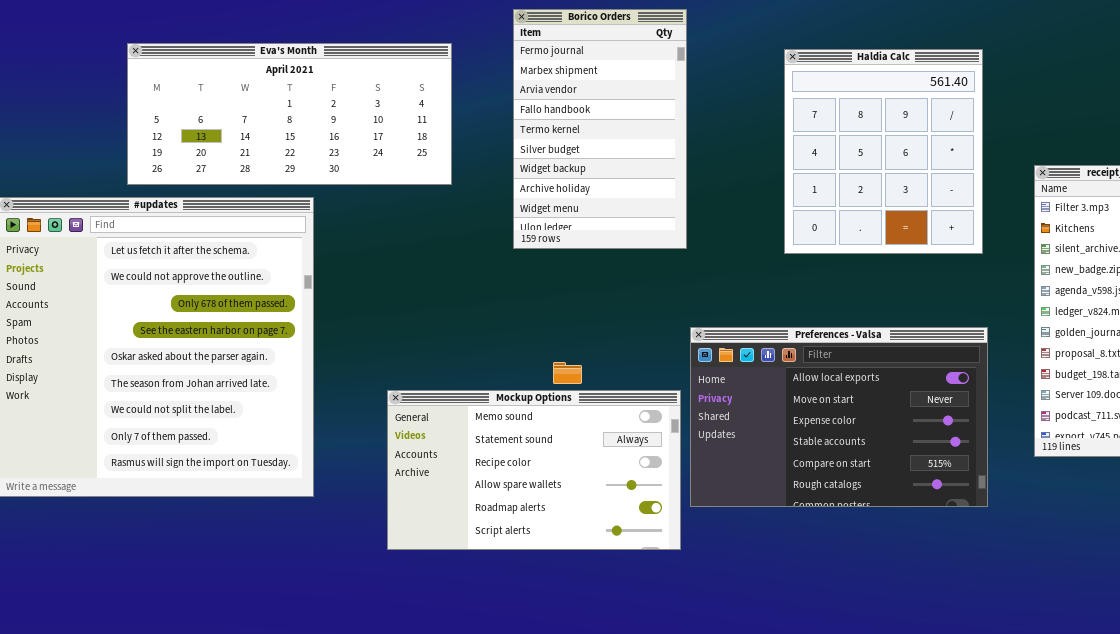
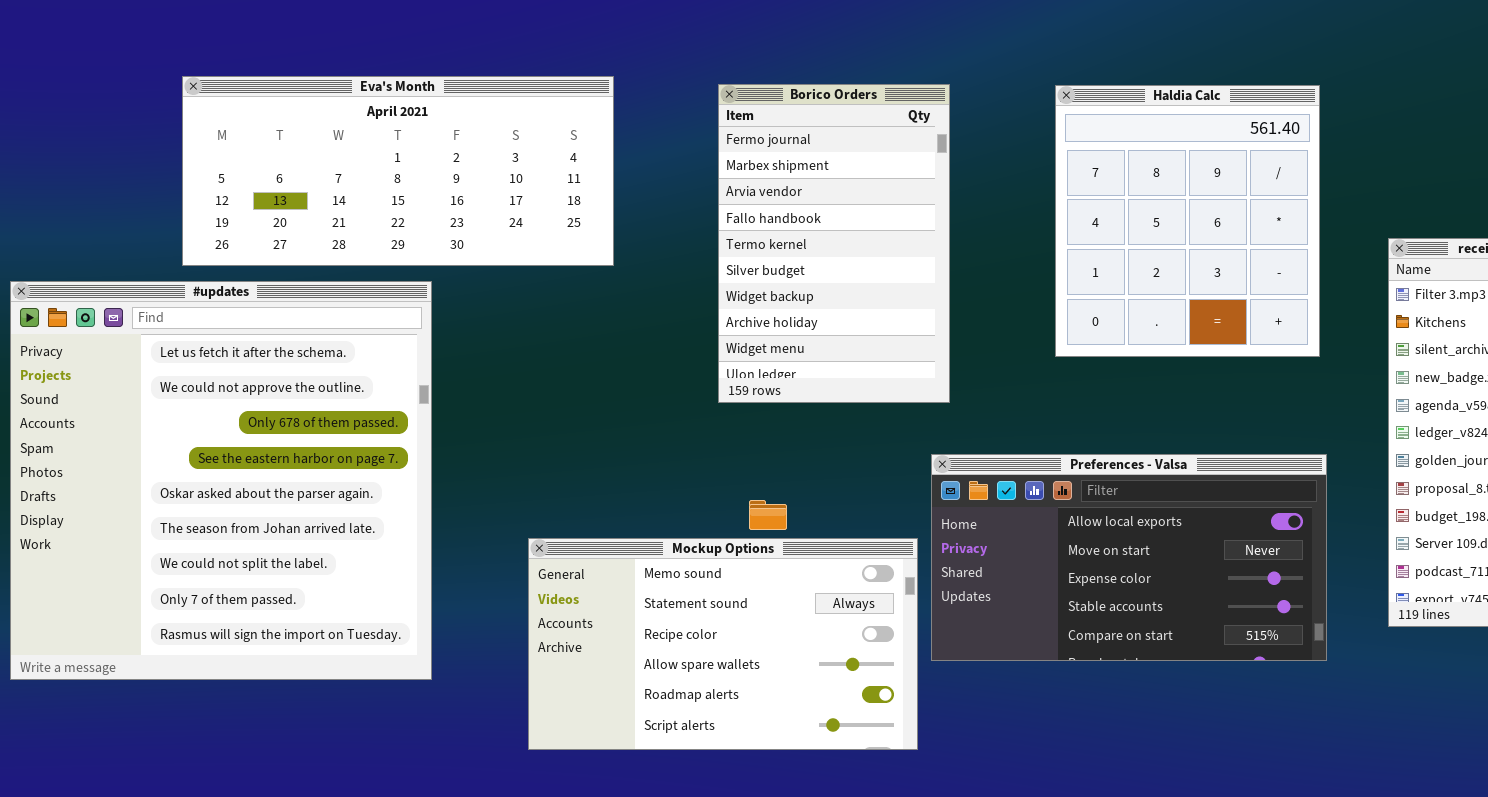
Borico Orders: [513,9,687,249] -> [718,84,950,403], moved
Preferences - Valsa: [690,327,988,507] -> [931,454,1327,661], resized

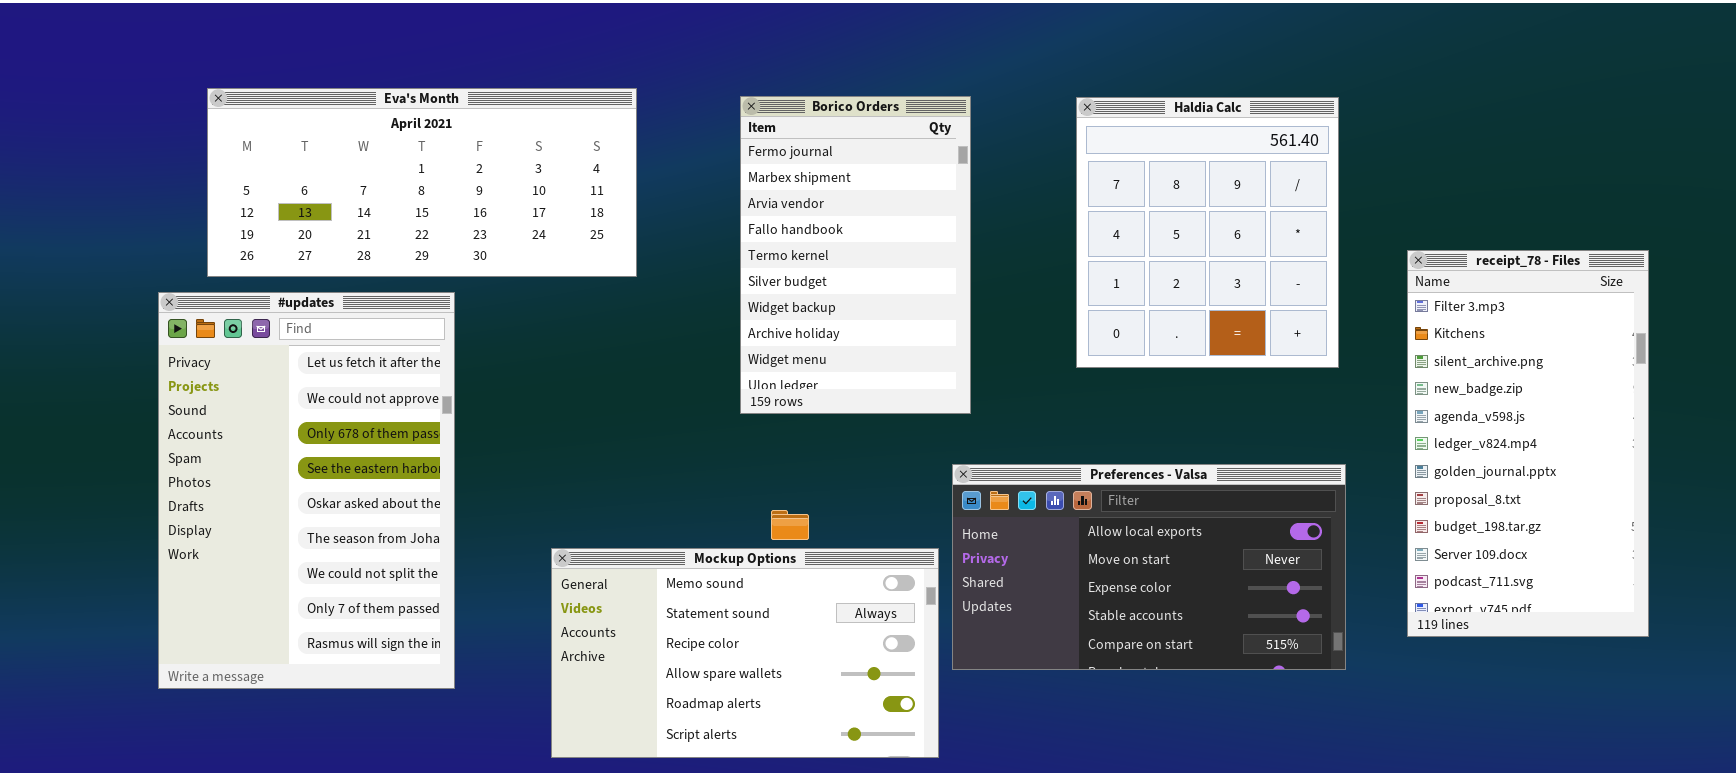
#updates: [10,281,432,680] -> [158,292,455,689], resized

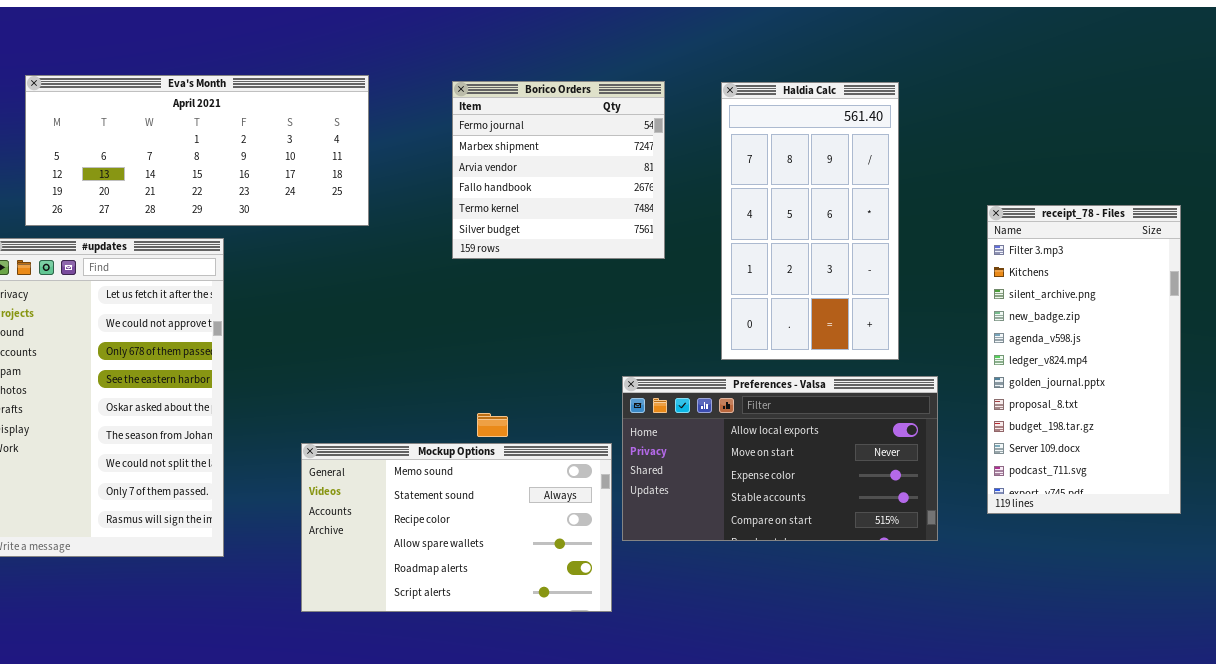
Borico Orders: [740,96,971,414] -> [452,81,665,259], resized
Haldia Calc: [1076,97,1339,368] -> [721,82,899,360], resized

